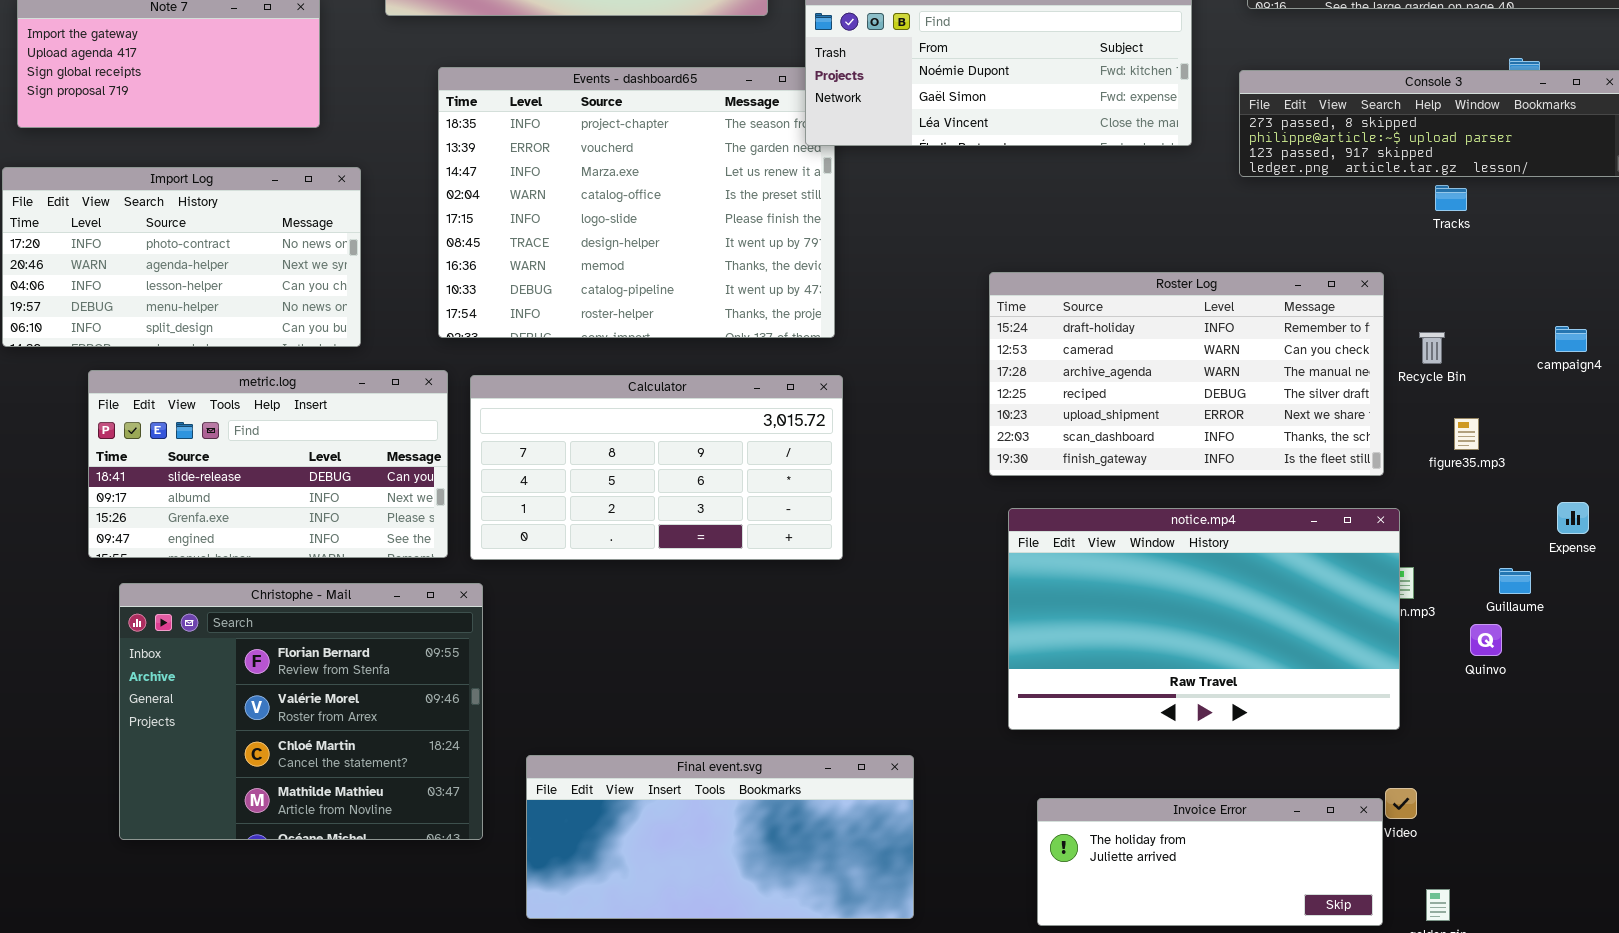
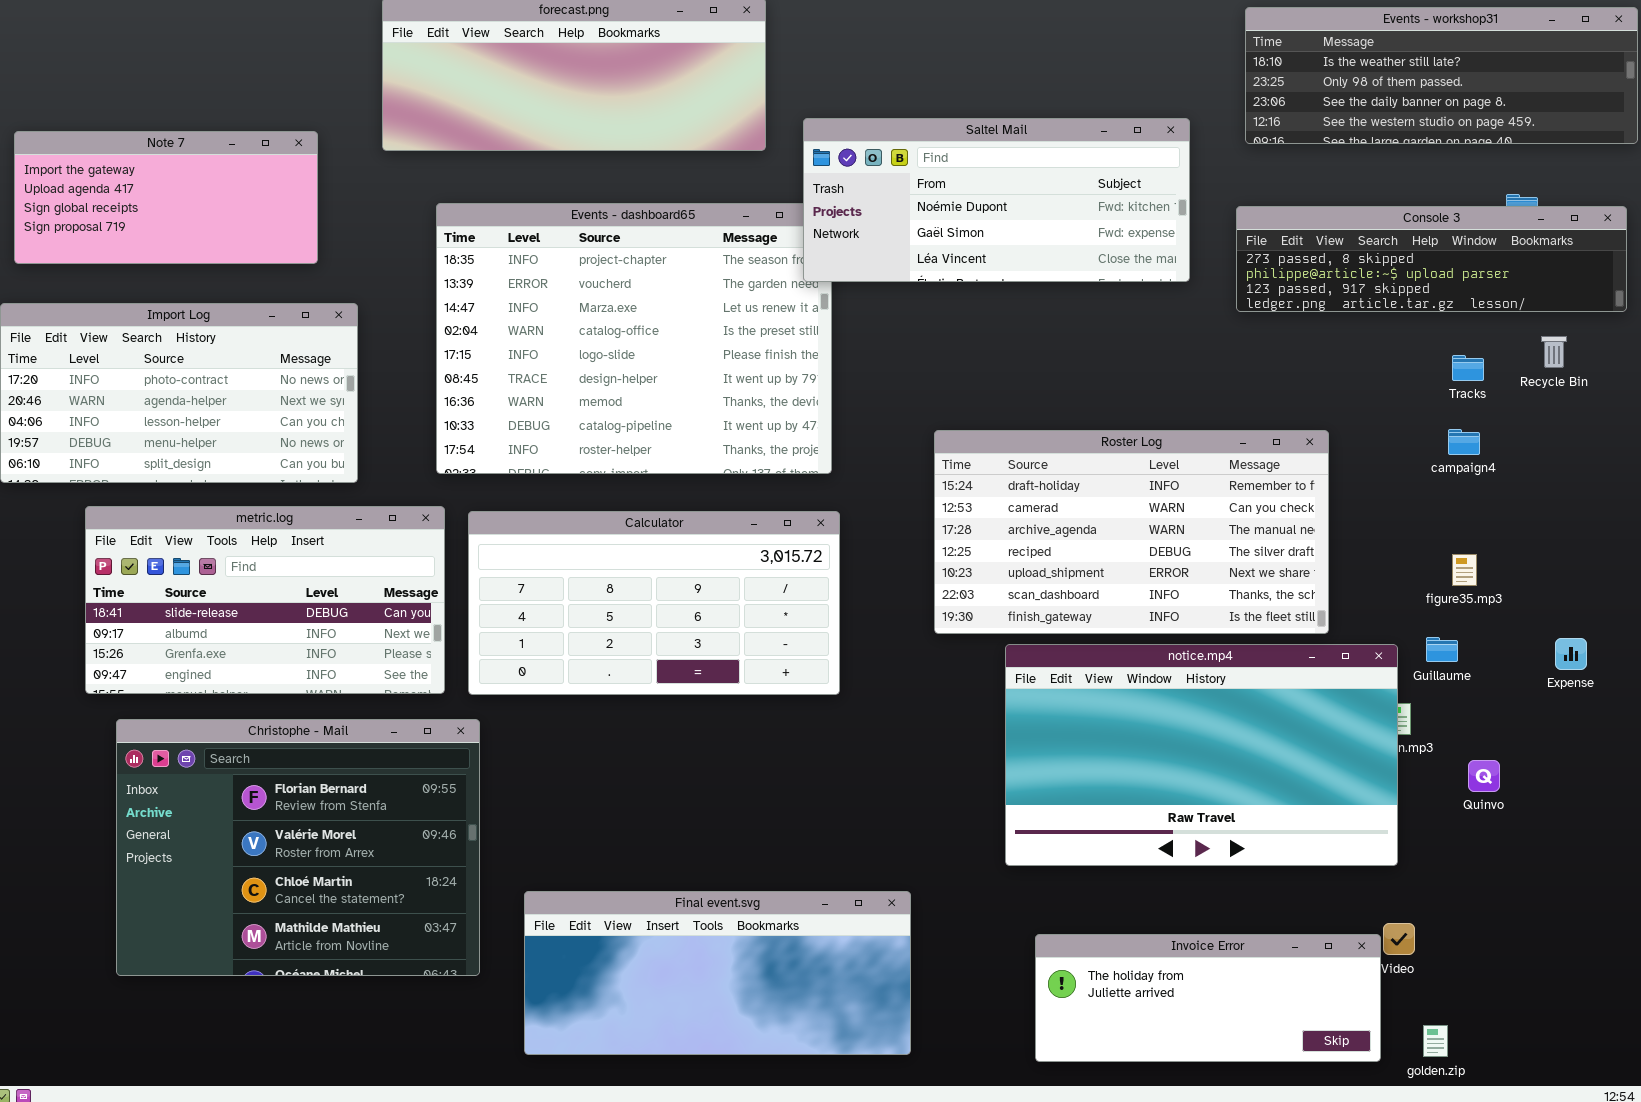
Tracks: [1435,185,1467,211] -> [1452,355,1484,381], moved
Roster Log: [989,272,1384,476] -> [934,430,1329,634], moved
campaign4: [1555,326,1587,352] -> [1448,429,1480,455], moved
Recycle Bin: [1419,332,1445,364] -> [1541,336,1567,368], moved
Guillaume: [1499,568,1531,594] -> [1426,637,1458,662], moved

